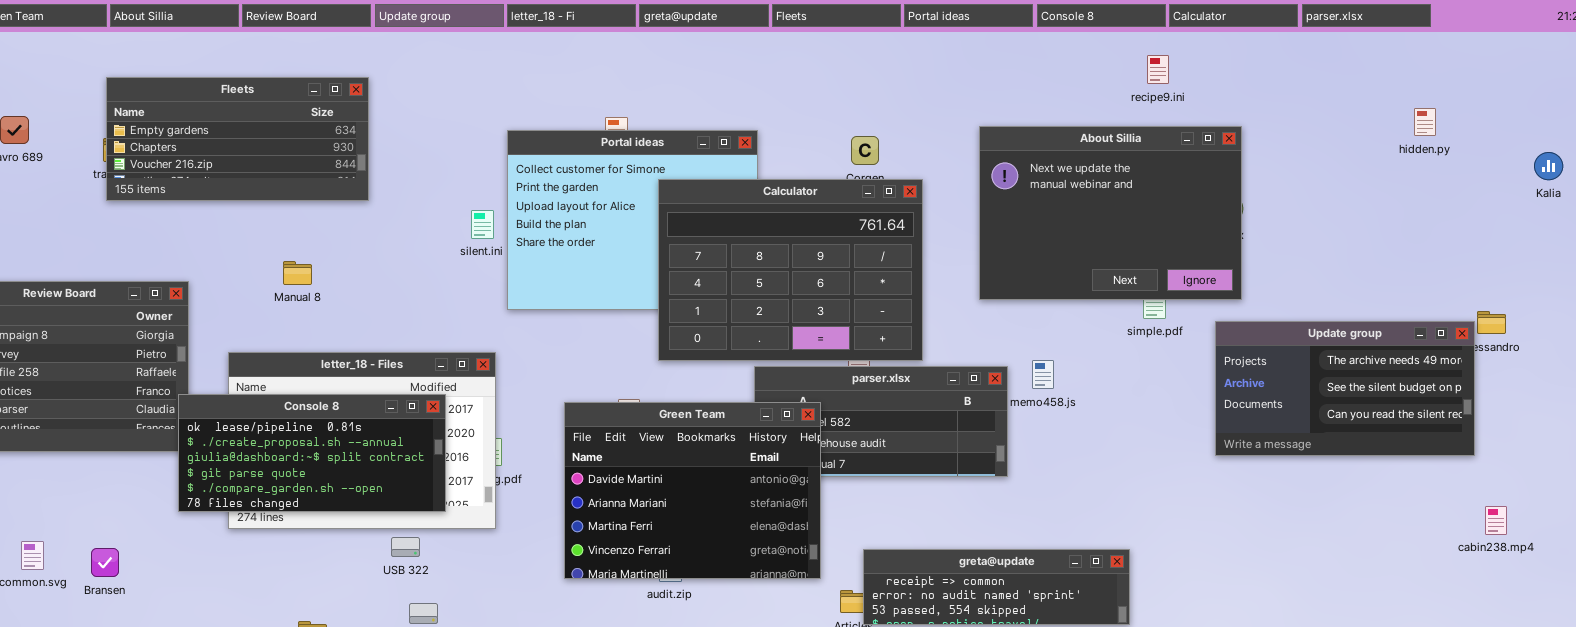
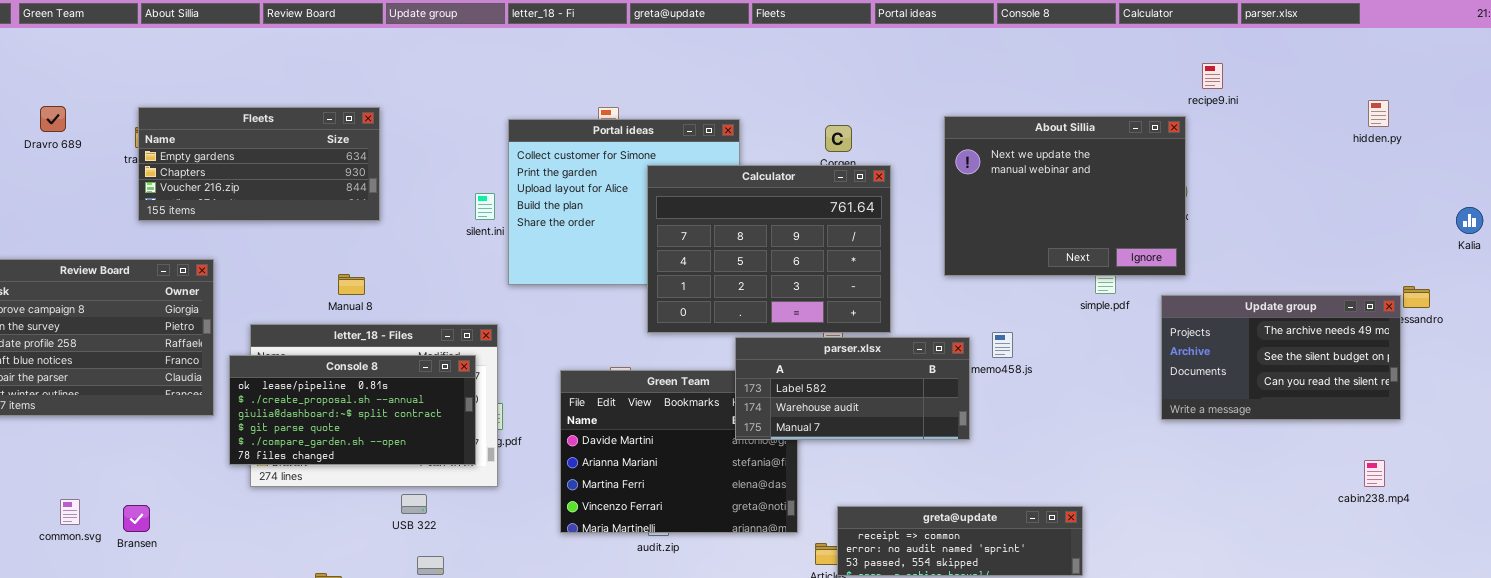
recipe9.ini: [1147,55,1169,84] -> [1202,63,1223,89], moved
Fleets: [106,77,369,201] -> [138,107,380,221], moved
hidden.py: [1414,108,1436,136] -> [1368,100,1389,127], moved
Kalia: [1534,152,1563,180] -> [1456,207,1483,234], moved
Manual 8: [283,261,312,285] -> [338,274,365,295], moved
parser.xlsx: [754,366,1008,477] -> [735,337,970,440], raised
Console 8: [178,394,446,512] -> [229,355,476,465], moved
cabin238.mp4: [1485,506,1507,535] -> [1364,460,1385,487], moved

